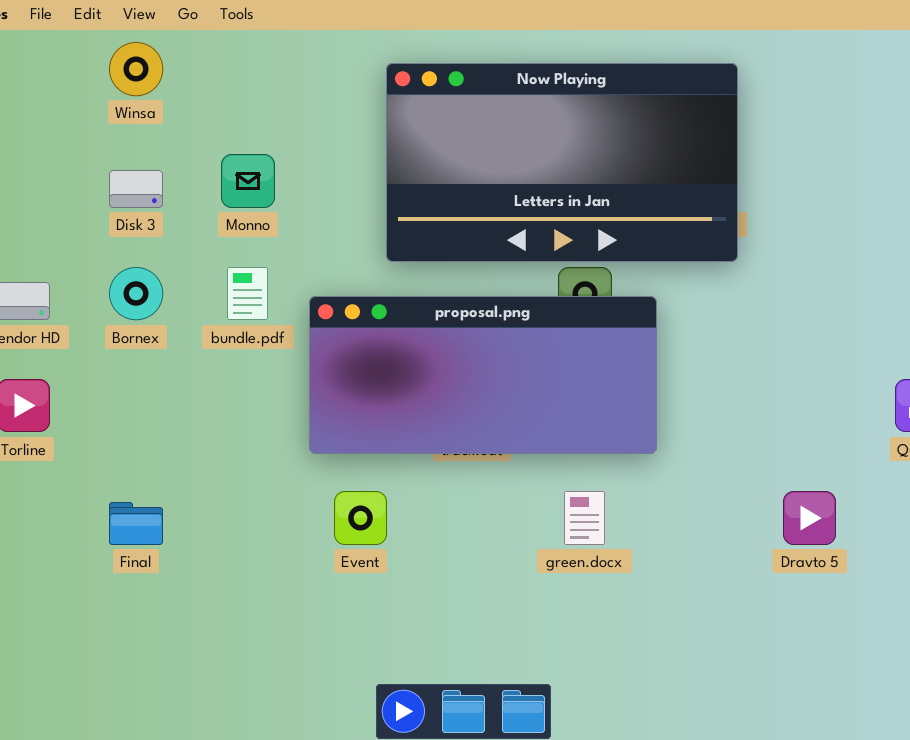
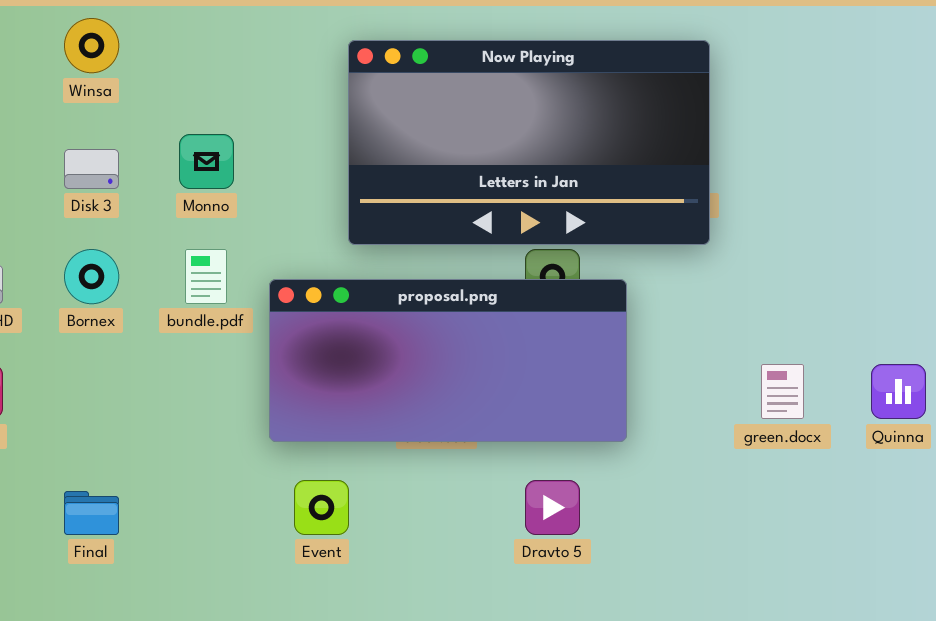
green.docx: [564,491,605,545] -> [761,364,804,419], moved
Dravto 5: [783,491,836,545] -> [525,480,580,535], moved

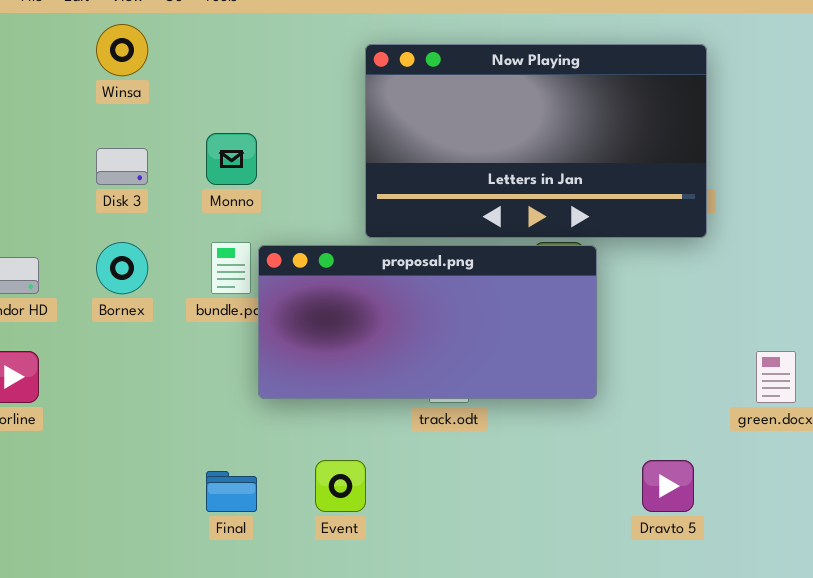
proposal.png: [269,279,627,442] -> [258,245,597,399], moved
Dravto 5: [525,480,580,535] -> [642,460,694,512], moved
Final: [64,491,119,535] -> [206,471,257,512], moved

